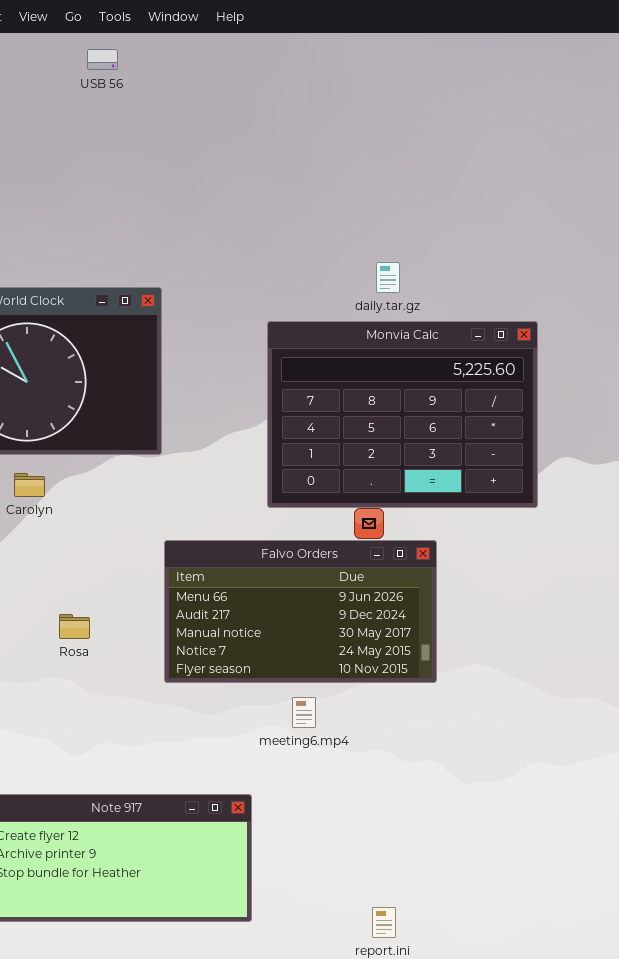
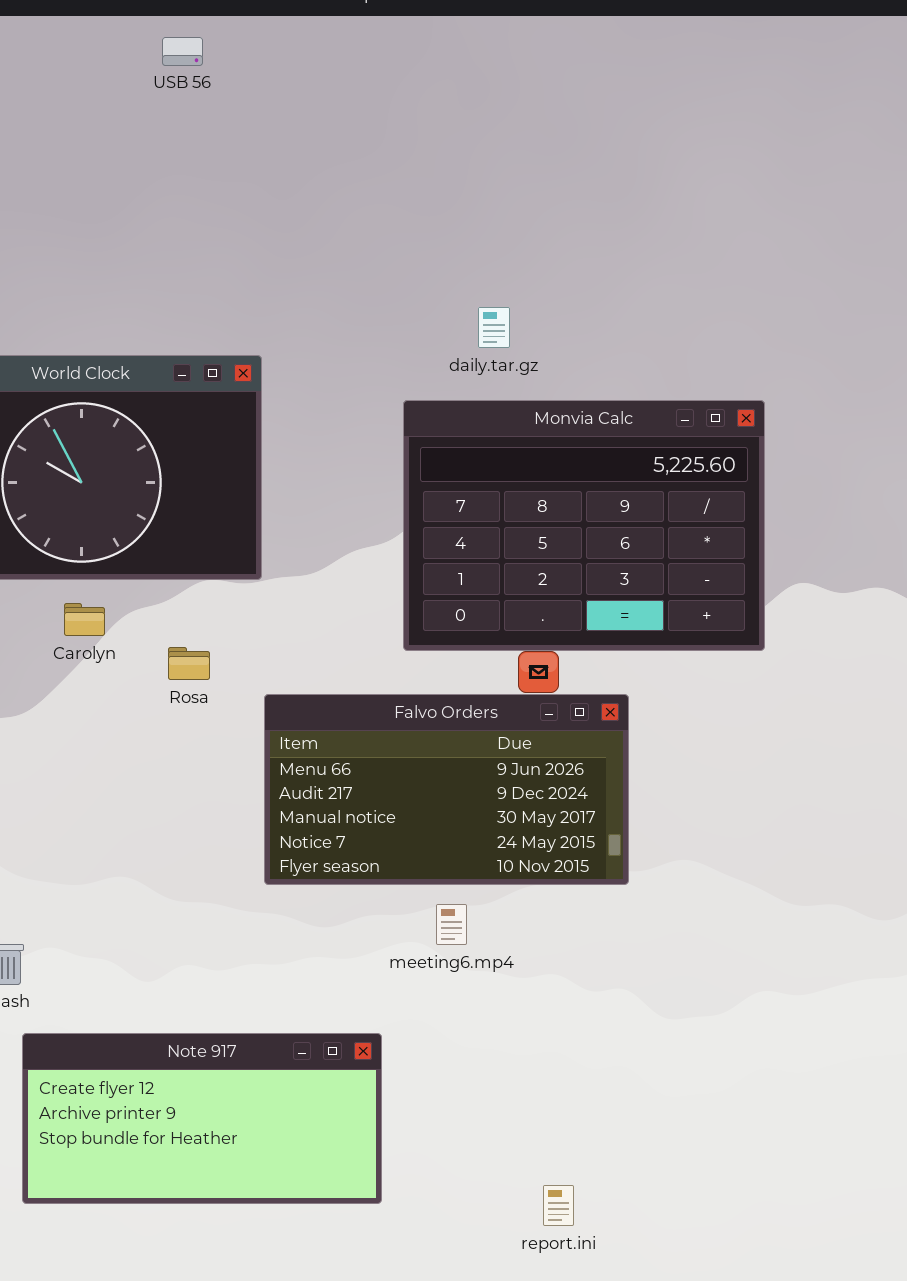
daily.tar.gz: [376,262,400,293] -> [478,307,510,348], moved
Rosa: [59,614,90,639] -> [168,647,210,680], moved

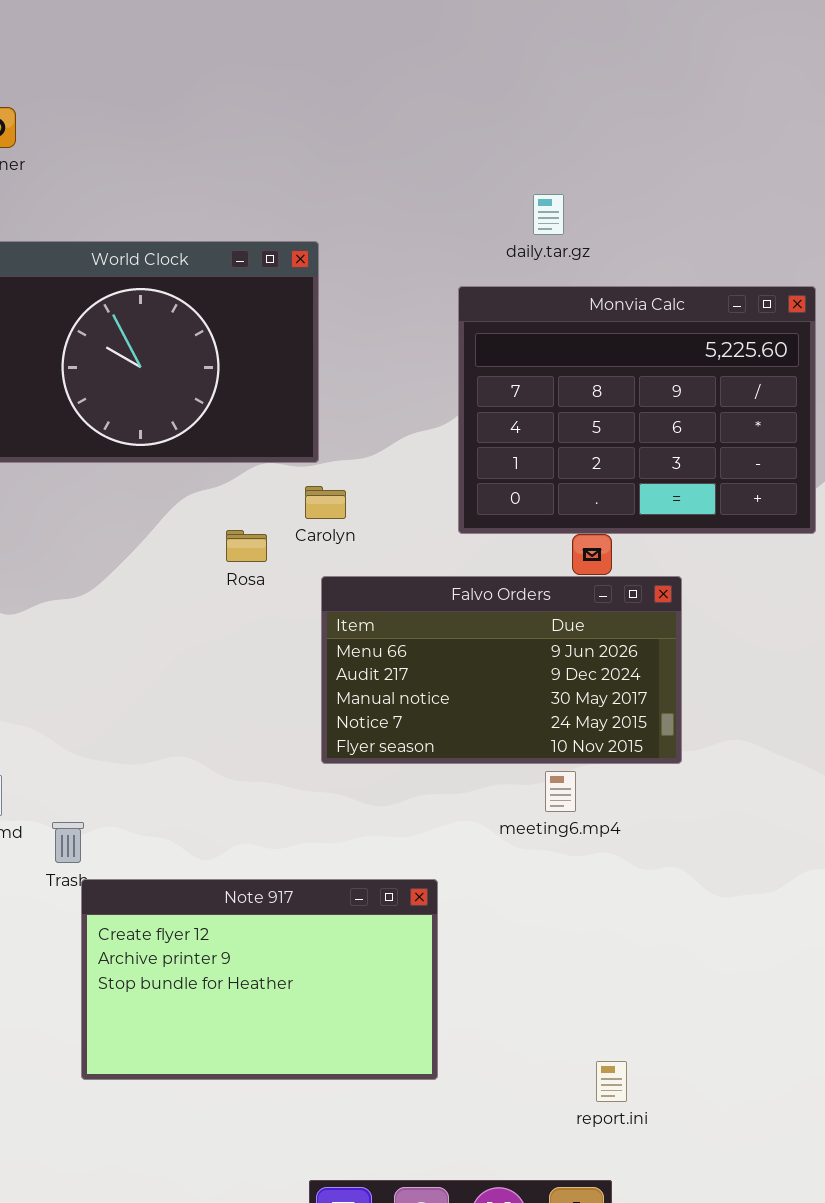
Carolyn: [64,603,105,636] -> [305,486,346,519], moved
meeting6.mp4: [436,904,467,945] -> [545,771,576,812], moved
Note 917: [22,1033,382,1204] -> [81,879,438,1080], resized

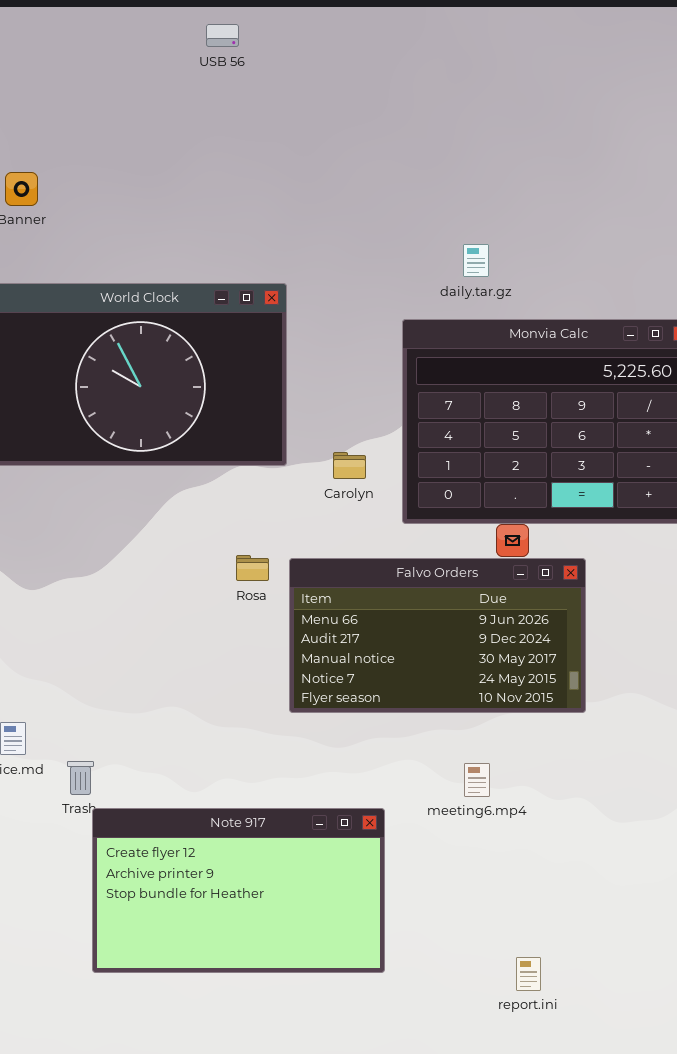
Carolyn: [305,486,346,519] -> [333,452,366,479], moved
Rosa: [226,530,267,562] -> [236,555,269,581], moved
meeting6.mp4: [545,771,576,812] -> [464,763,490,797], moved

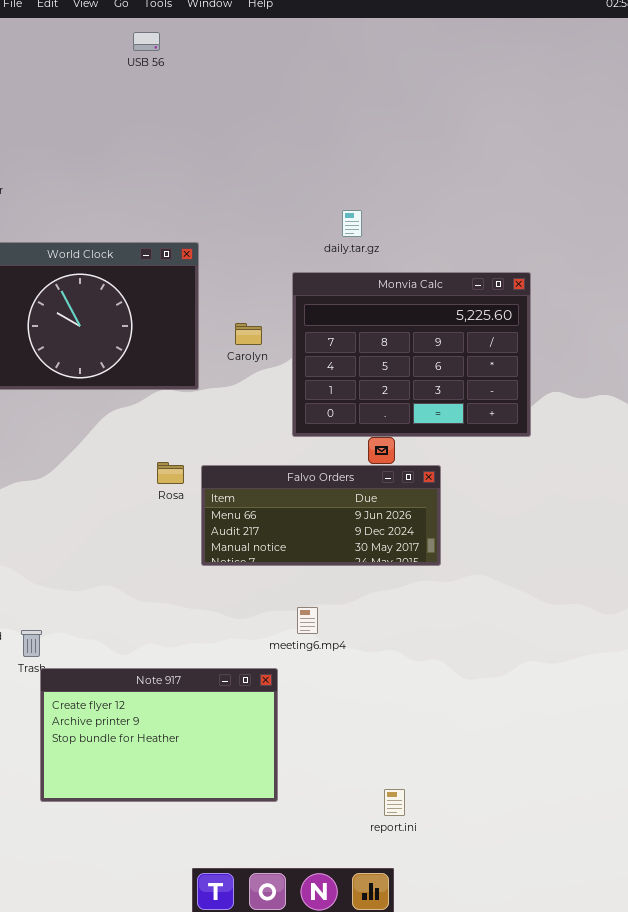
Carolyn: [333,452,366,479] -> [235,323,262,345], moved
Falvo Orders: [289,558,586,713] -> [201,465,441,566], resized
meeting6.mp4: [464,763,490,797] -> [297,607,318,634], moved

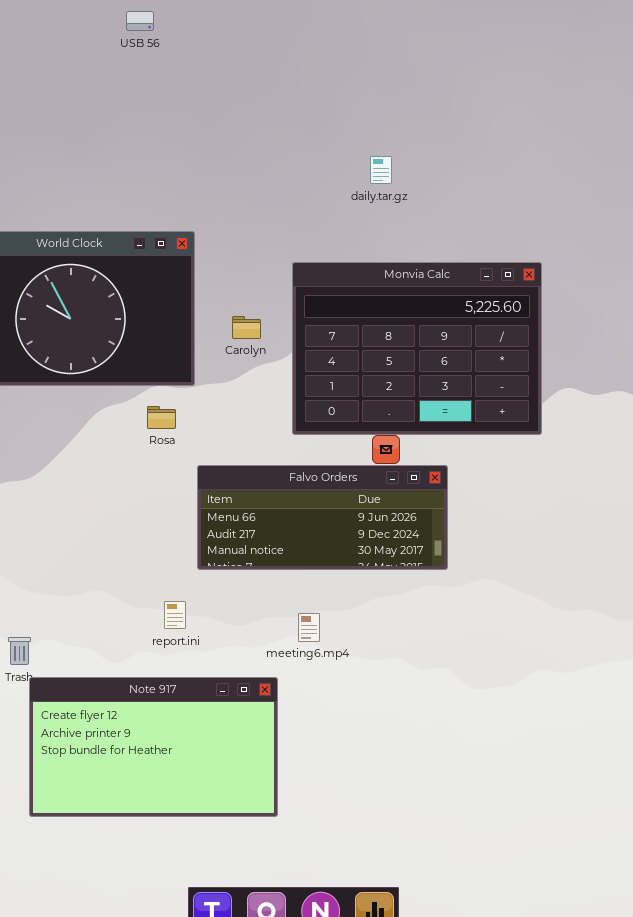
daily.tar.gz: [342,210,362,237] -> [370,156,392,184], moved
Rosa: [157,462,184,484] -> [147,406,176,429], moved
report.ini: [384,789,405,816] -> [164,601,186,629], moved

